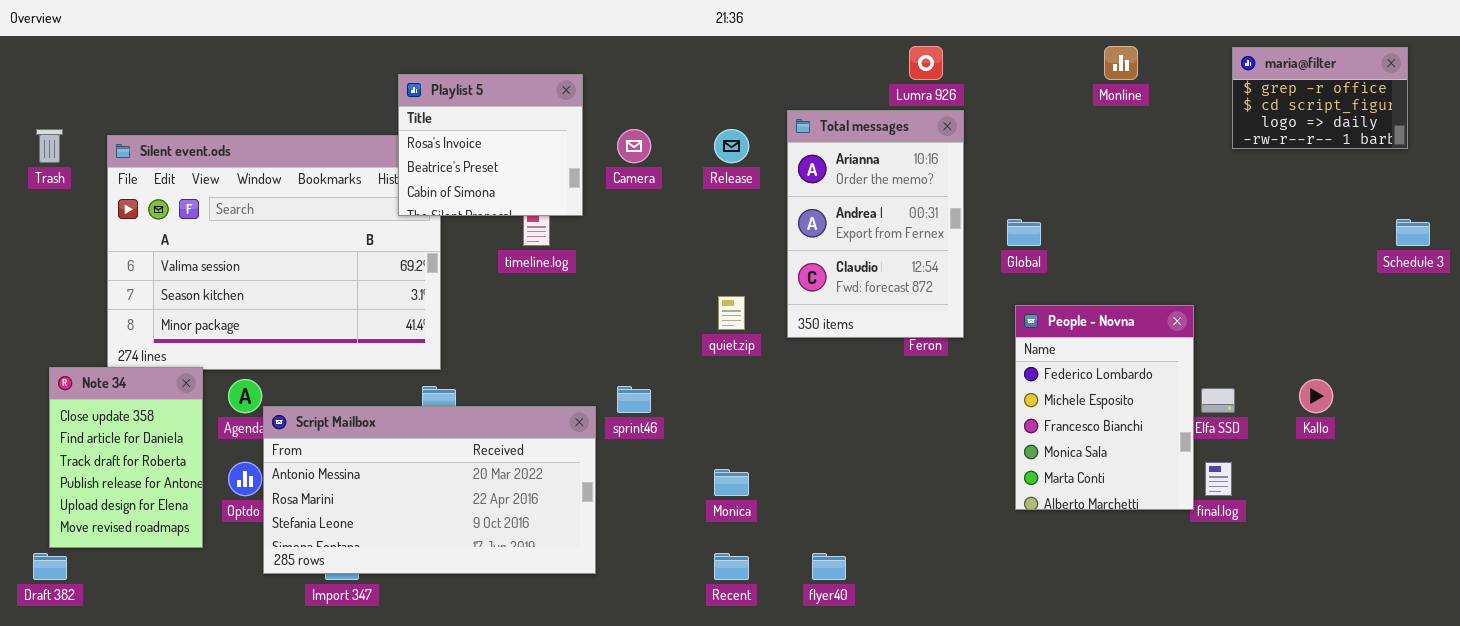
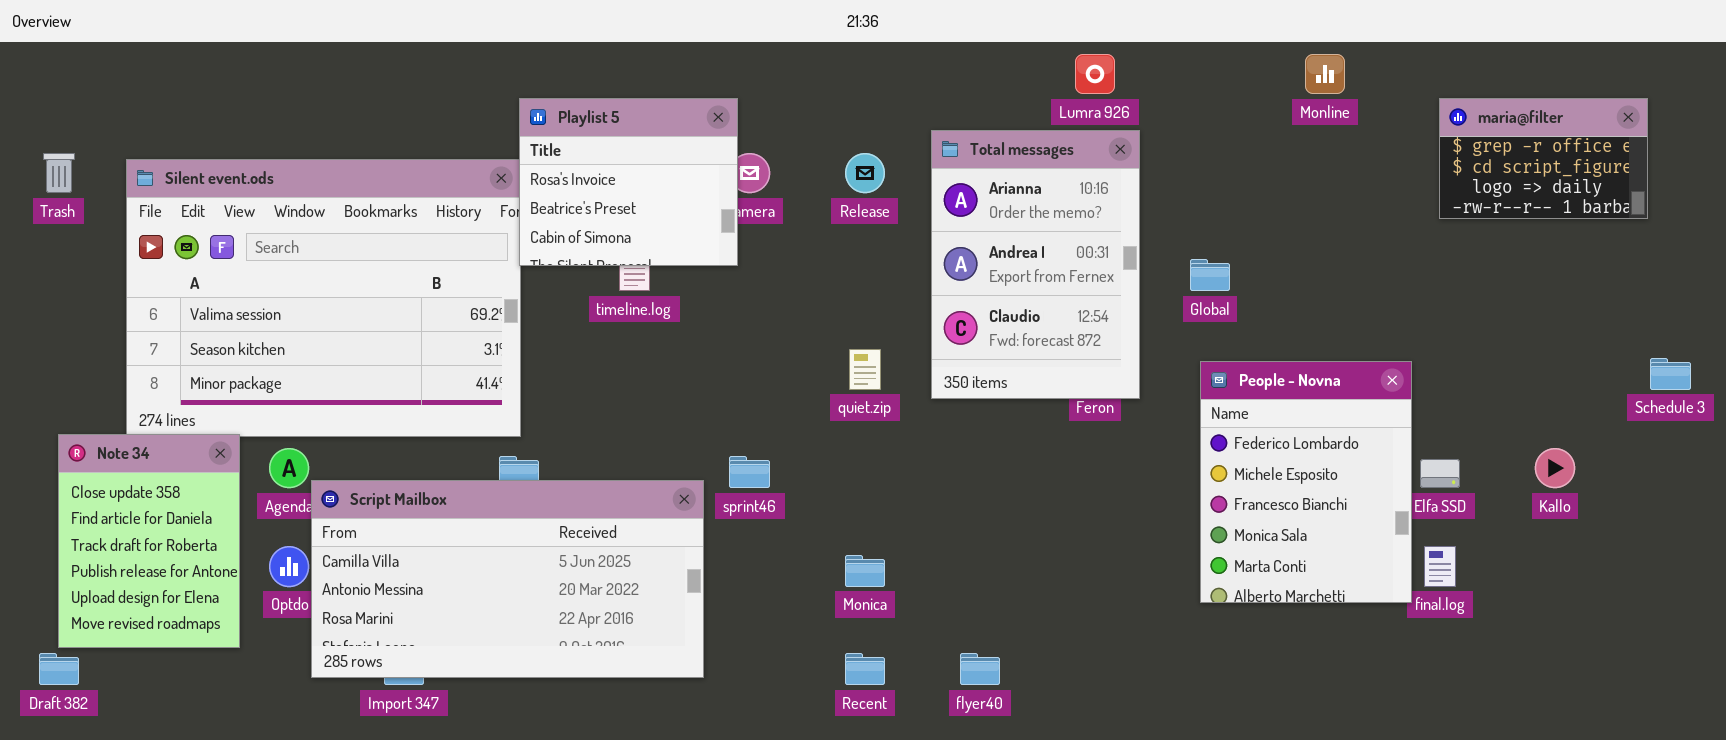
maria@filter: [1232,47,1408,149] -> [1439,98,1648,219], moved
Playlist 5: [398,74,583,216] -> [519,98,738,266], moved
Schedule 3: [1396,219,1430,246] -> [1650,358,1691,390], moved
Script Mailbox: [263,406,596,574] -> [311,480,704,678], scrolled up 1 row

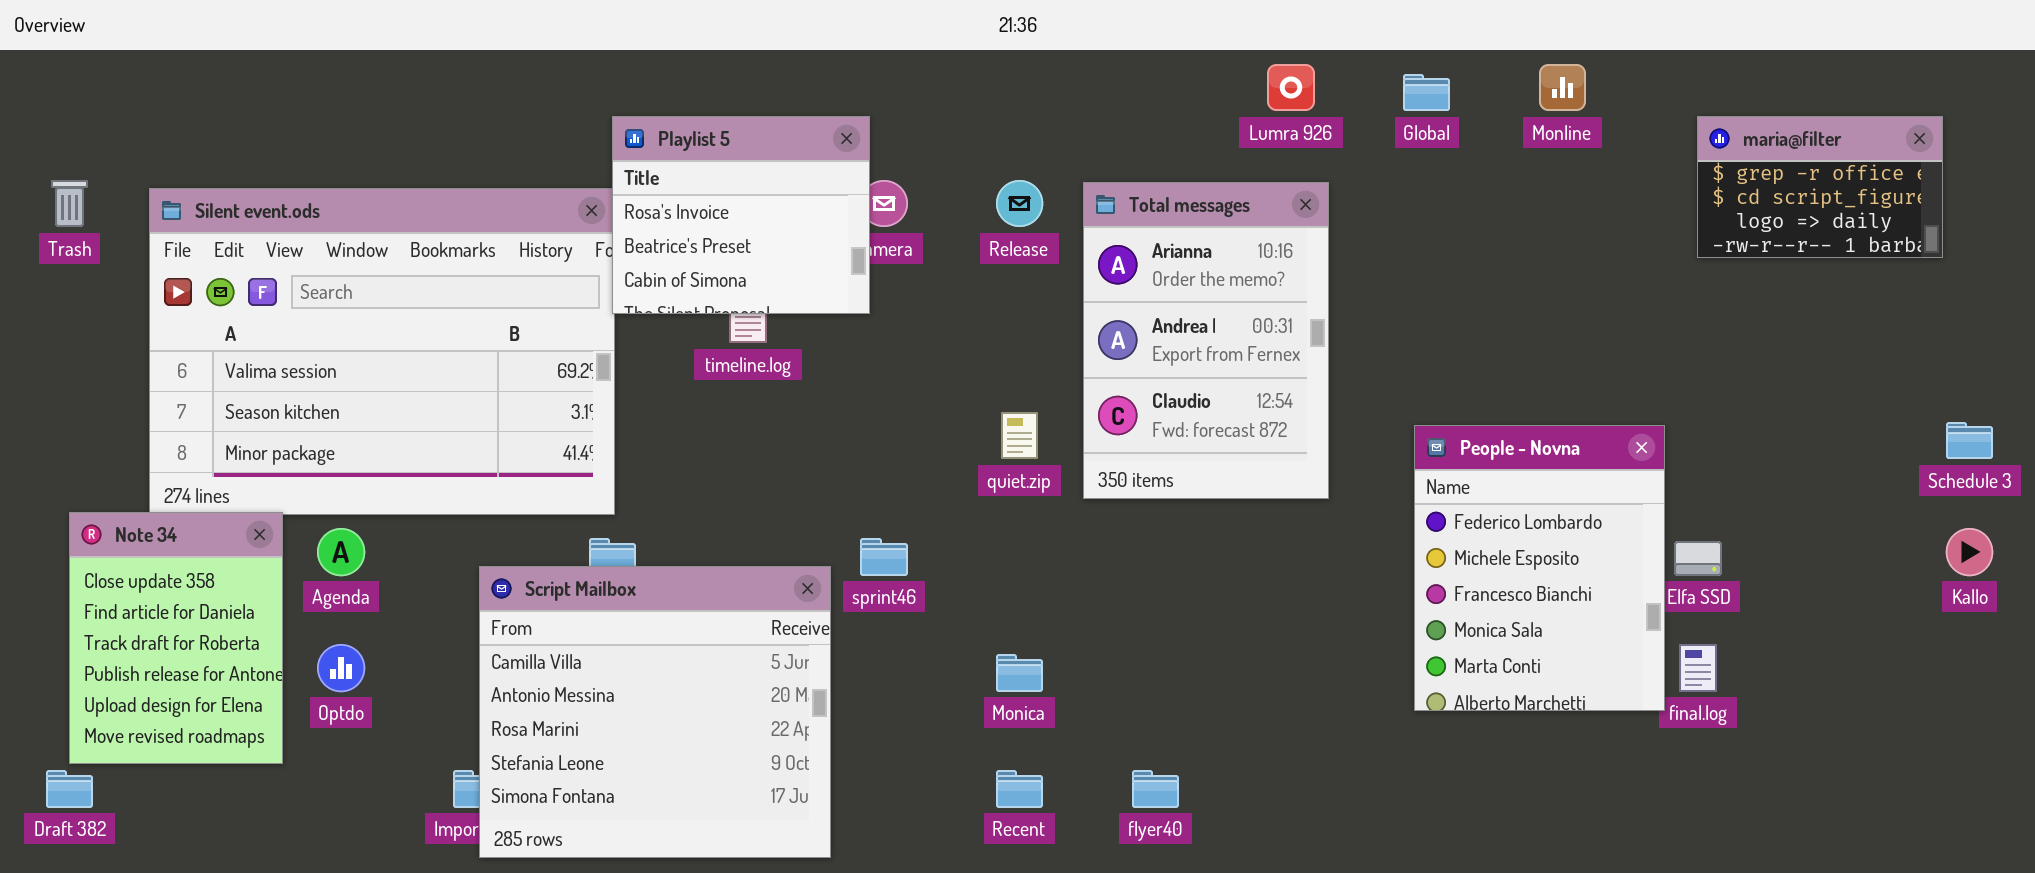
Total messages: [931,130,1140,399] -> [1083,182,1329,499], moved
Global: [1190,259,1230,291] -> [1403,74,1450,111], moved
Kallo: [1535,448,1575,488] -> [1946,528,1993,576], moved
Script Mailbox: [311,480,704,678] -> [479,566,831,858], resized

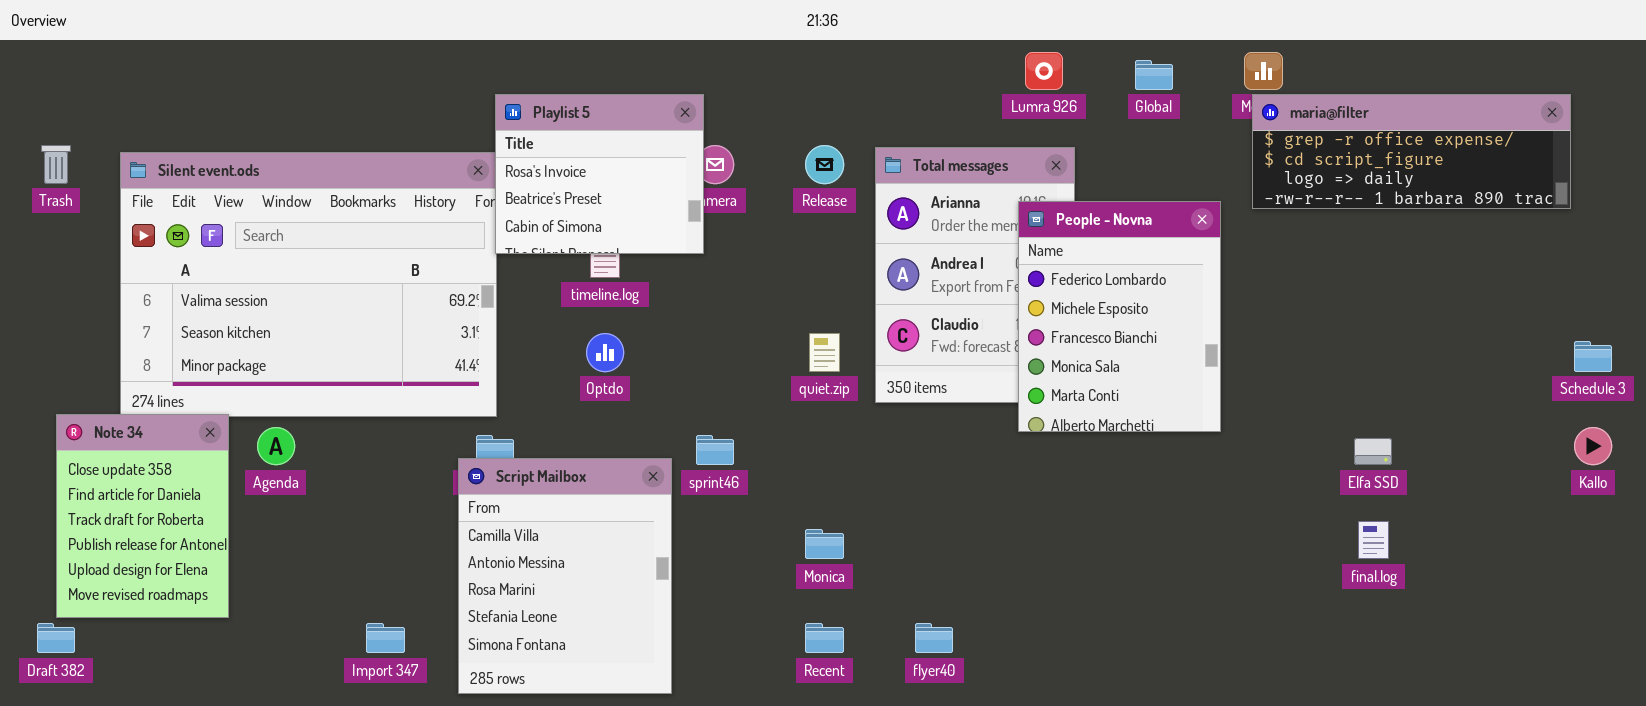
maria@filter: [1697,116,1943,258] -> [1252,94,1571,209], resized
People - Novna: [1414,425,1665,711] -> [1018,201,1221,432], moved
Script Mailbox: [479,566,831,858] -> [458,458,672,694], resized
Optdo: [317,644,365,692] -> [586,333,624,372], moved

